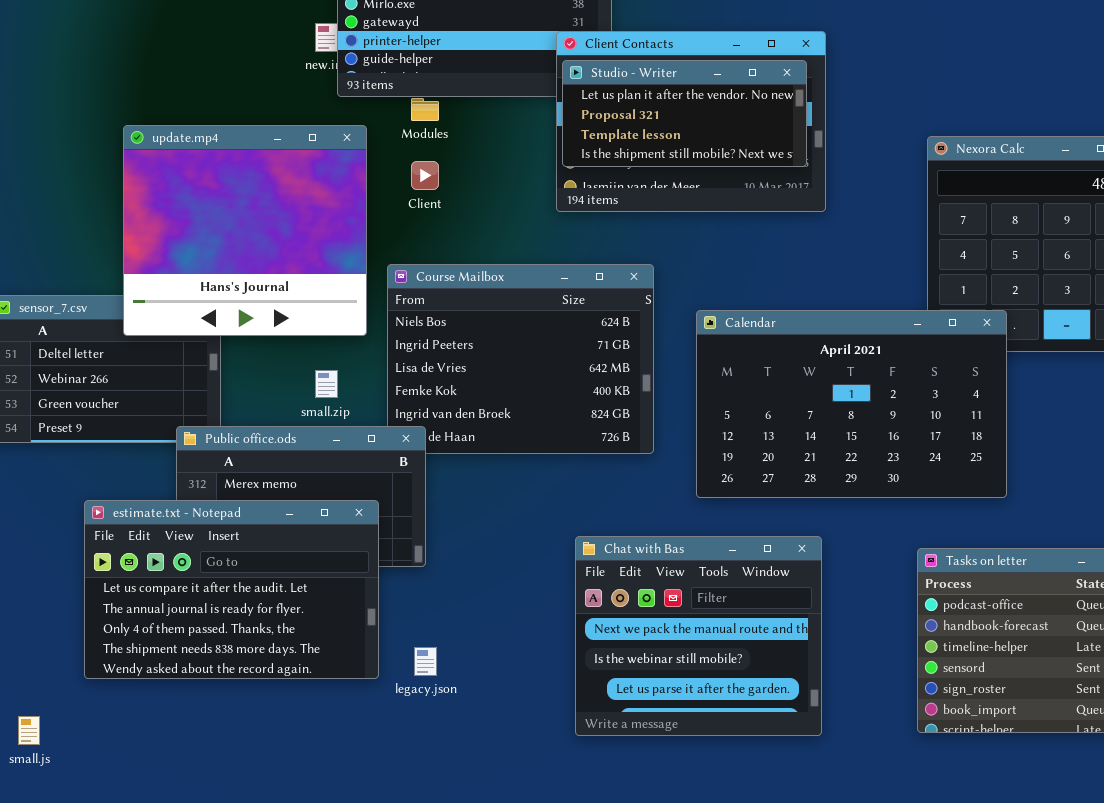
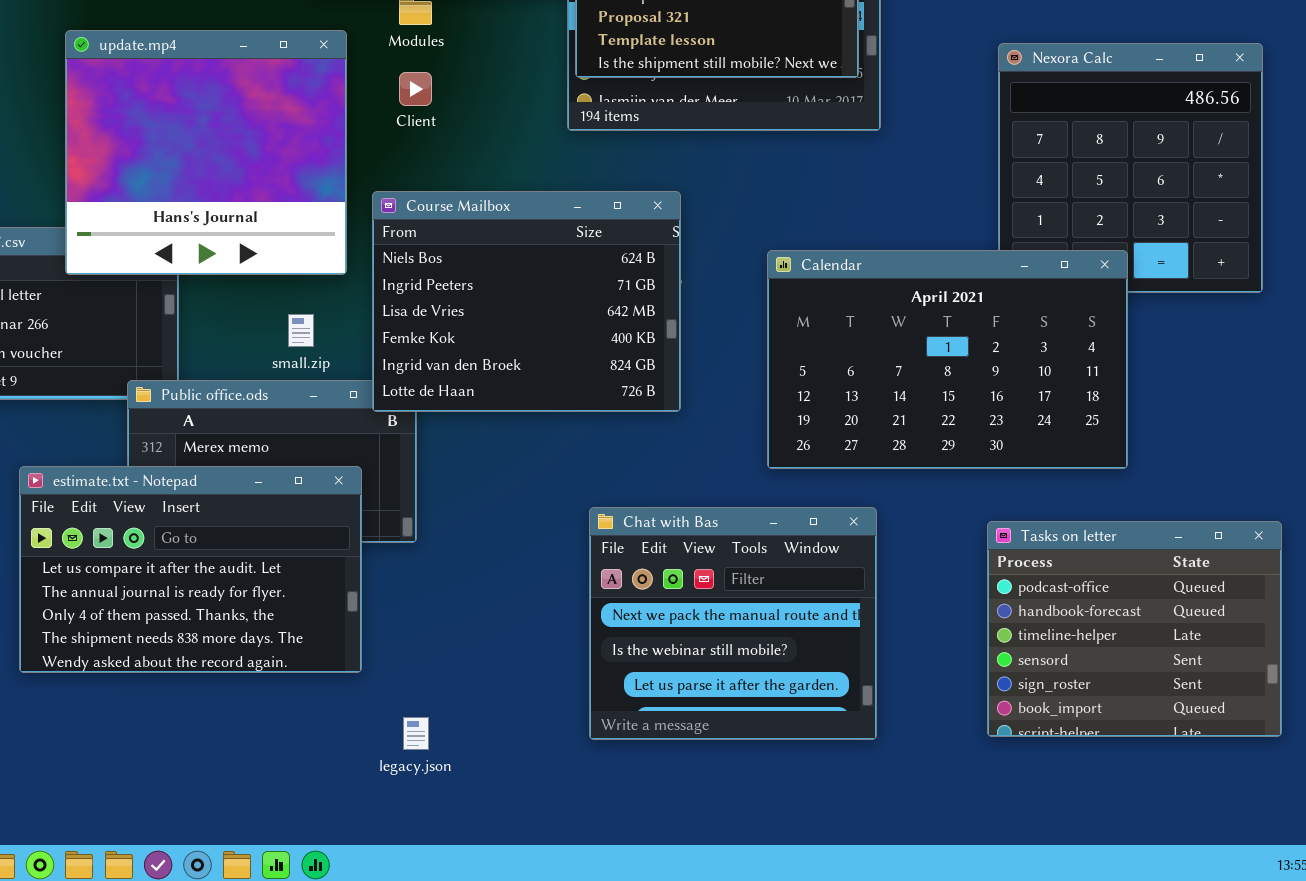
Course Mailbox: [387,264,654,454] -> [372,191,681,412], raised
Calendar: [696,310,1007,498] -> [767,250,1128,469], moved
legacy.json: [414,647,437,676] -> [403,717,429,750], moved

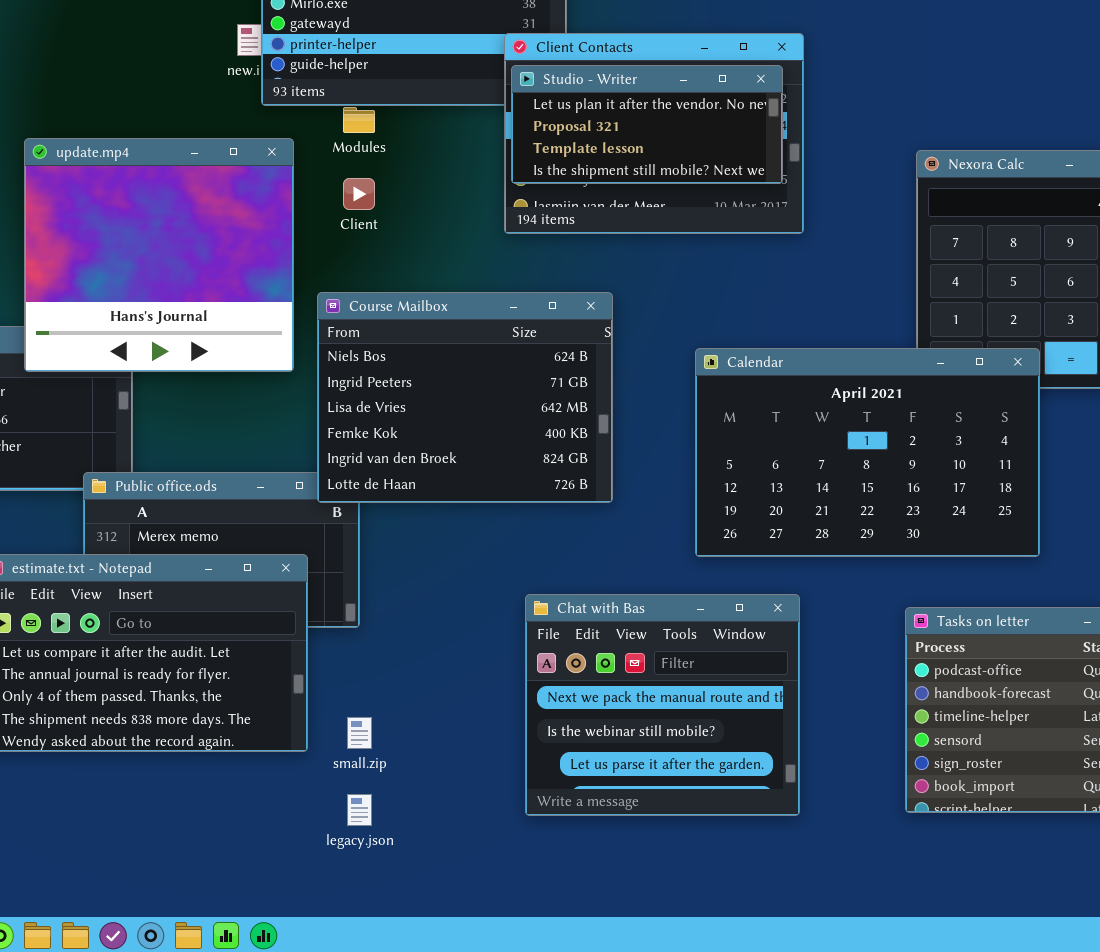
small.zip: [288,314,314,347] -> [347,717,372,749], moved

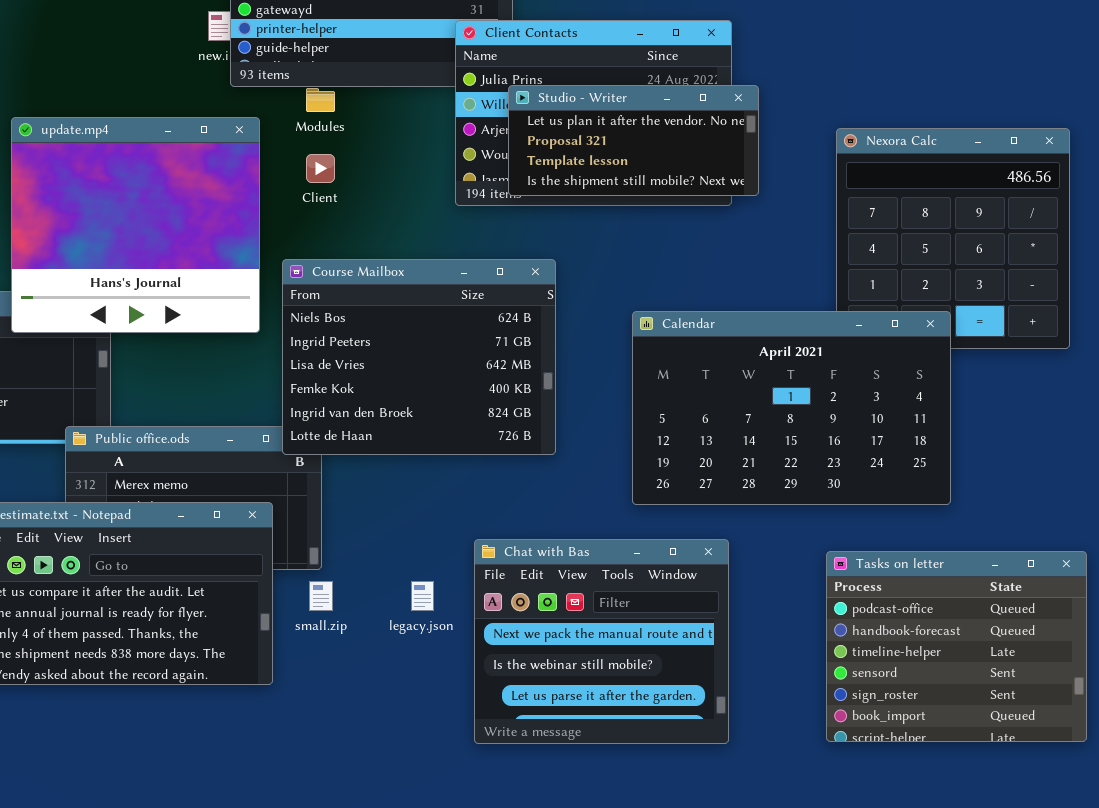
Studio - Writer: [511,65,783,184] -> [508,85,759,196], moved
small.zip: [347,717,372,749] -> [309,581,333,611], moved
legacy.json: [347,794,372,826] -> [411,581,434,611], moved

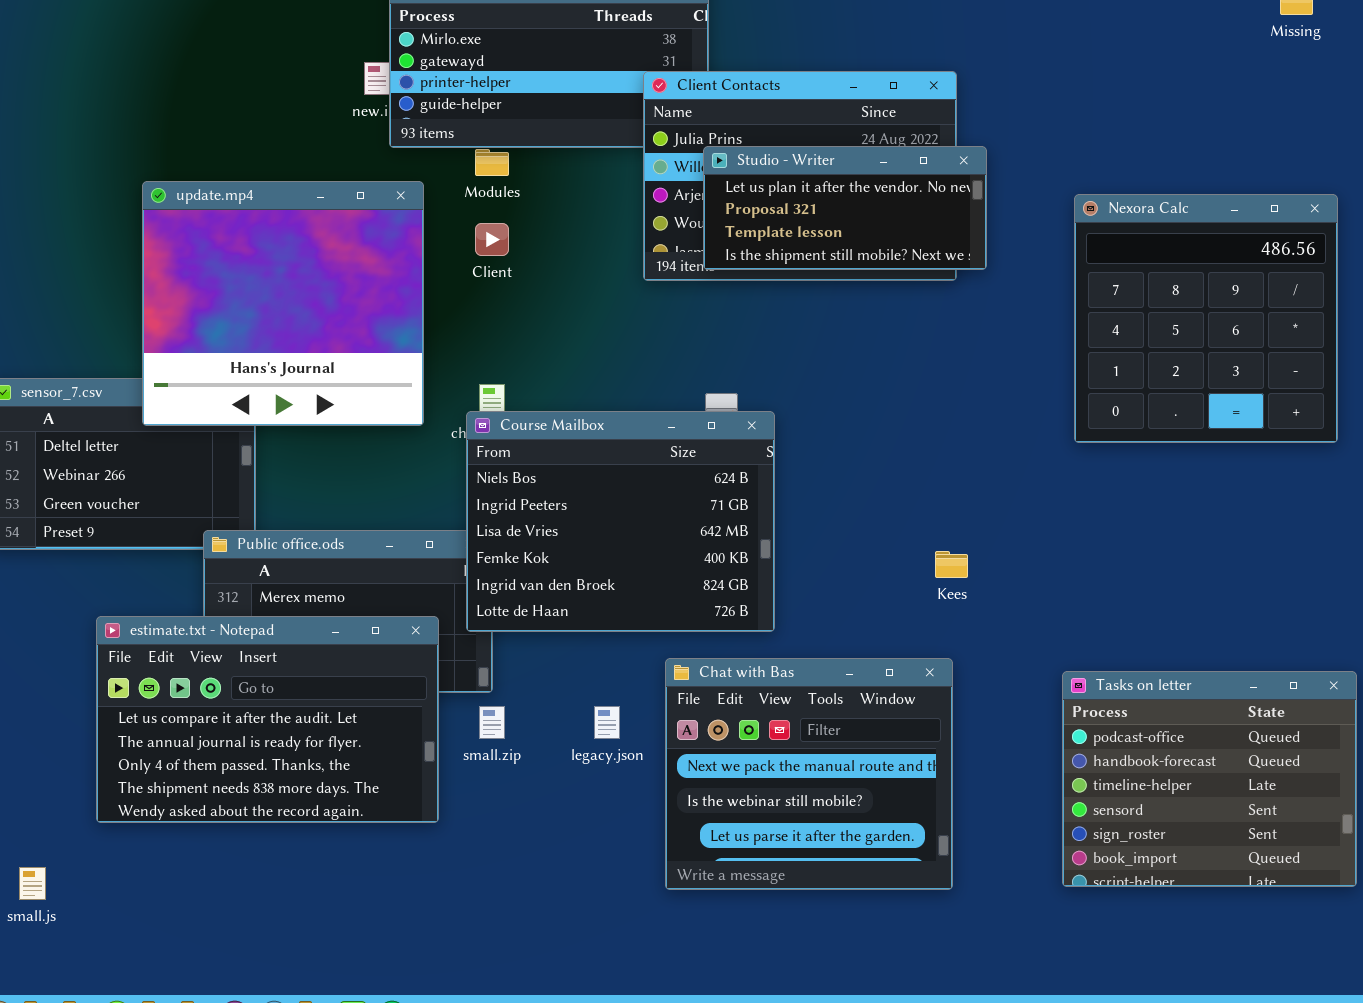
Course Mailbox: [282,259,556,455] -> [466,411,775,632], moved
Calendar: [632,311,951,505] -> none, closed

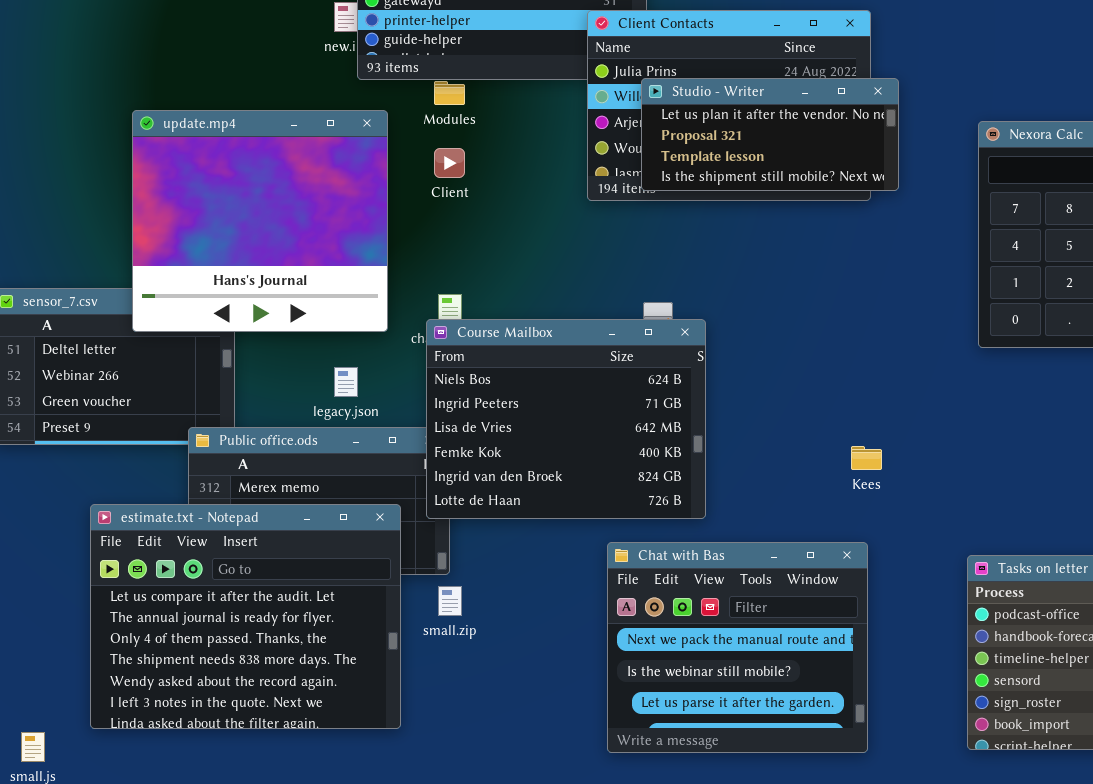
estimate.txt - Notepad: [96,616,439,823] -> [90,504,401,729], resized
legacy.json: [594,706,620,739] -> [334,367,358,397], moved

